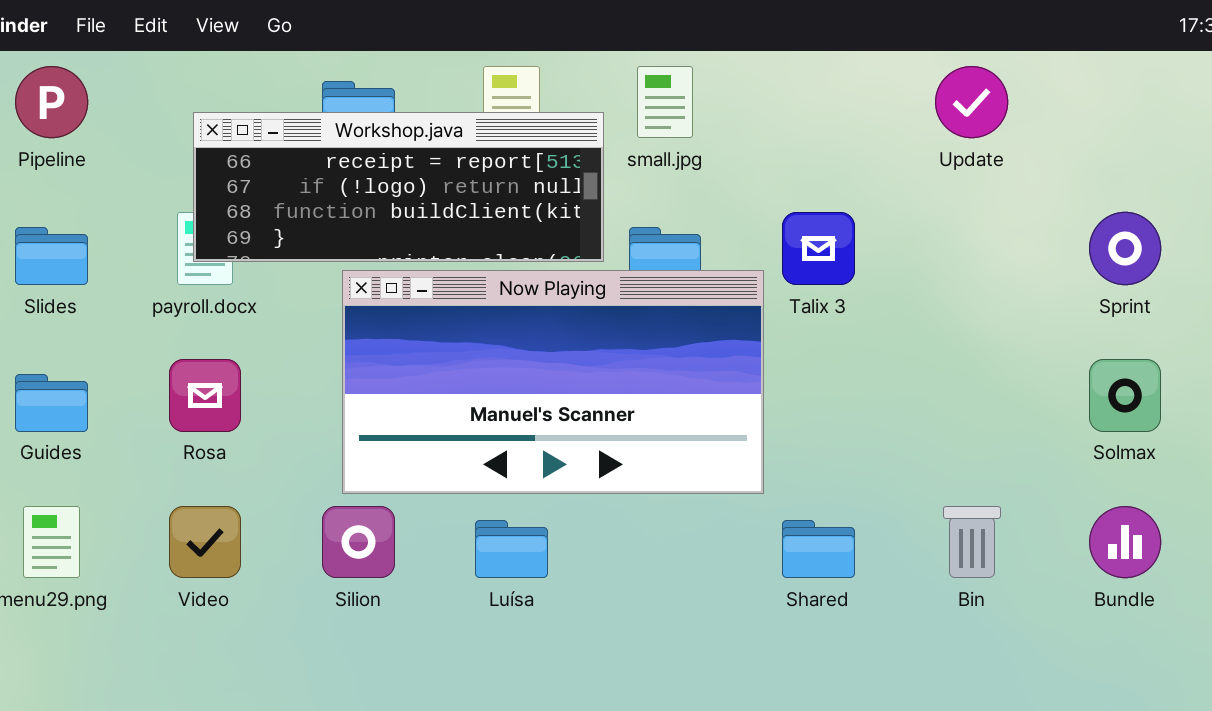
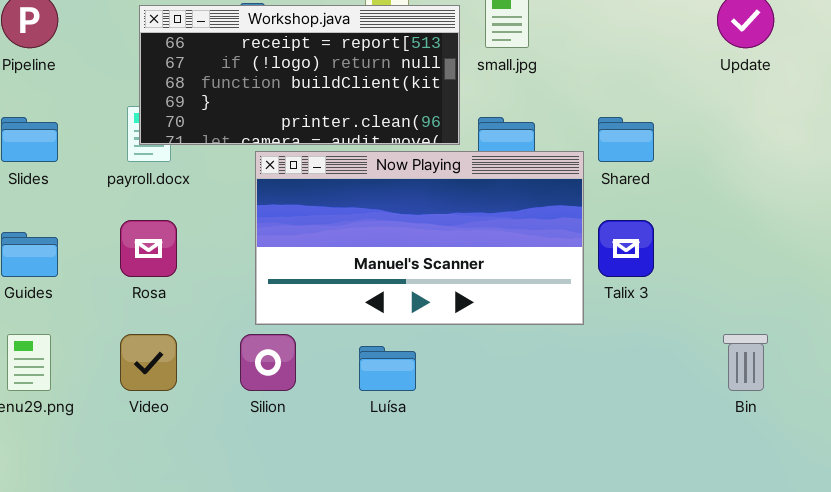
Workshop.java: [193,112,604,262] -> [139,5,460,145], resized
Talix 3: [782,212,855,285] -> [598,220,654,277], moved
Shared: [782,520,855,578] -> [598,117,654,162], moved

